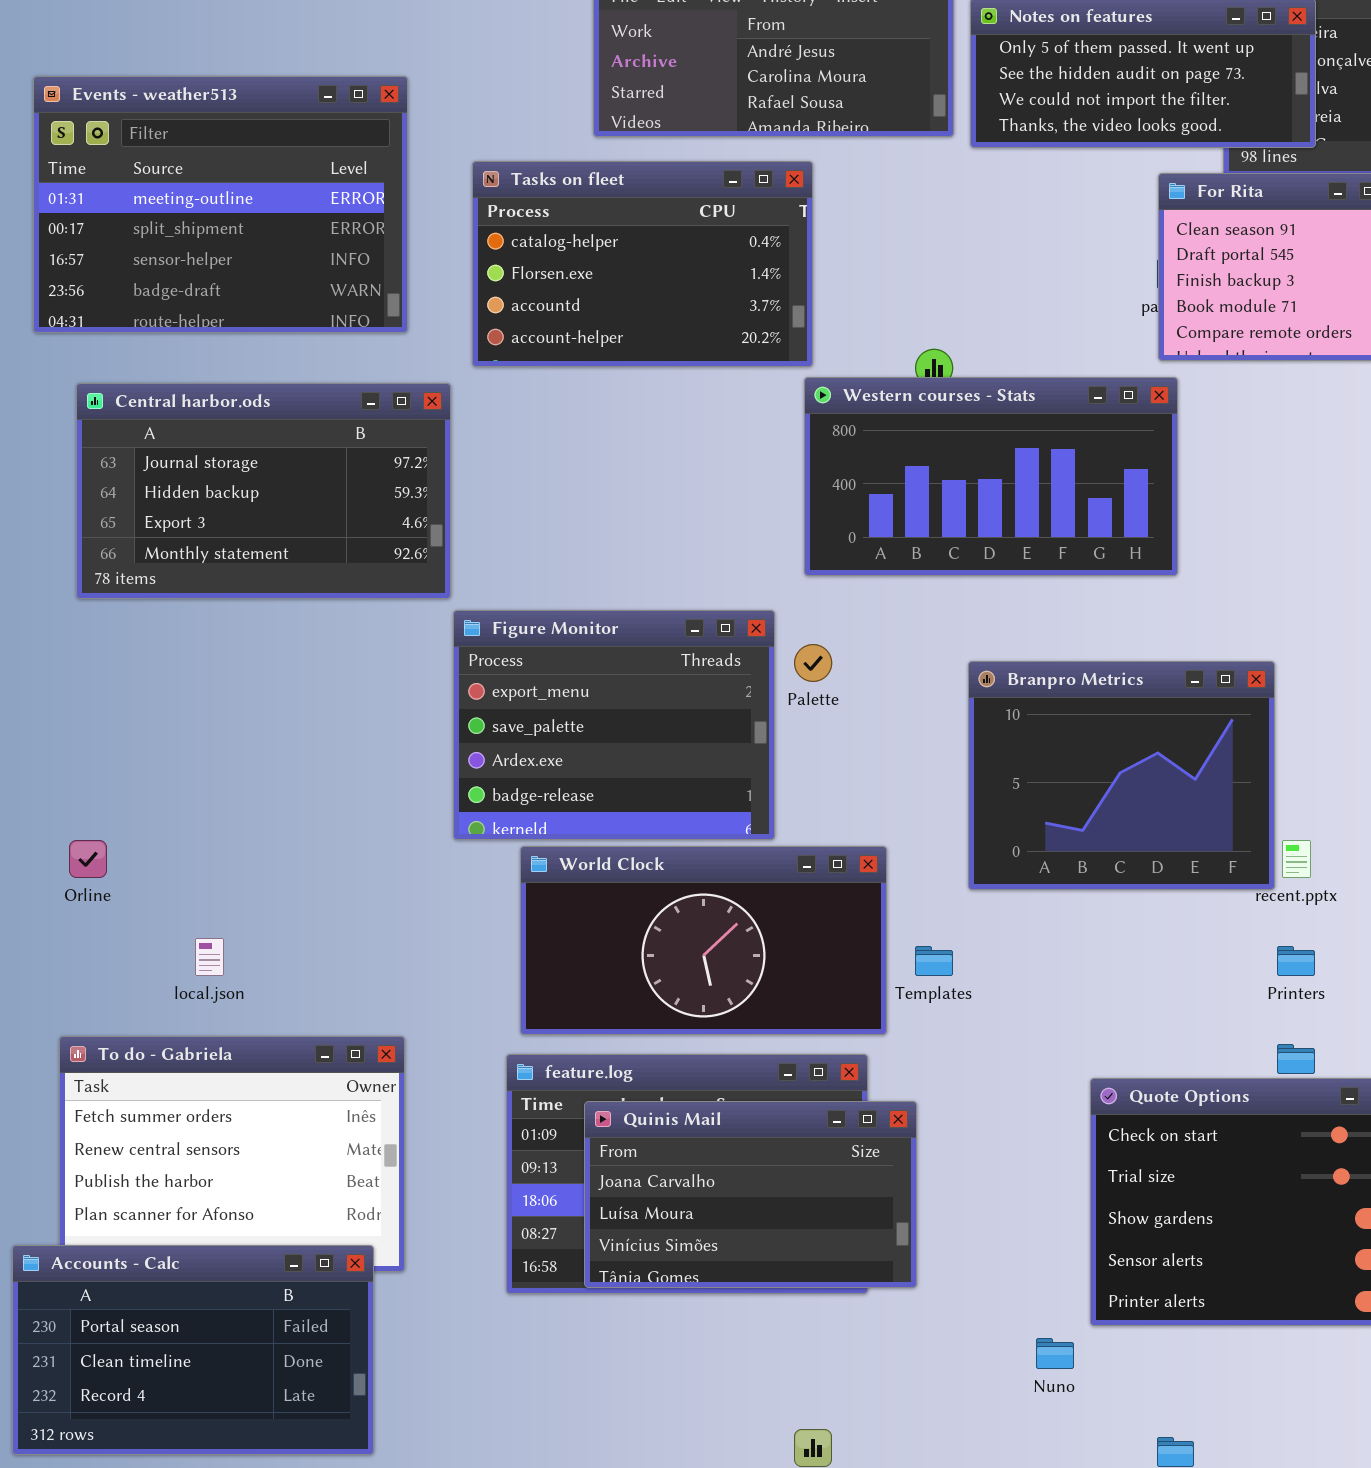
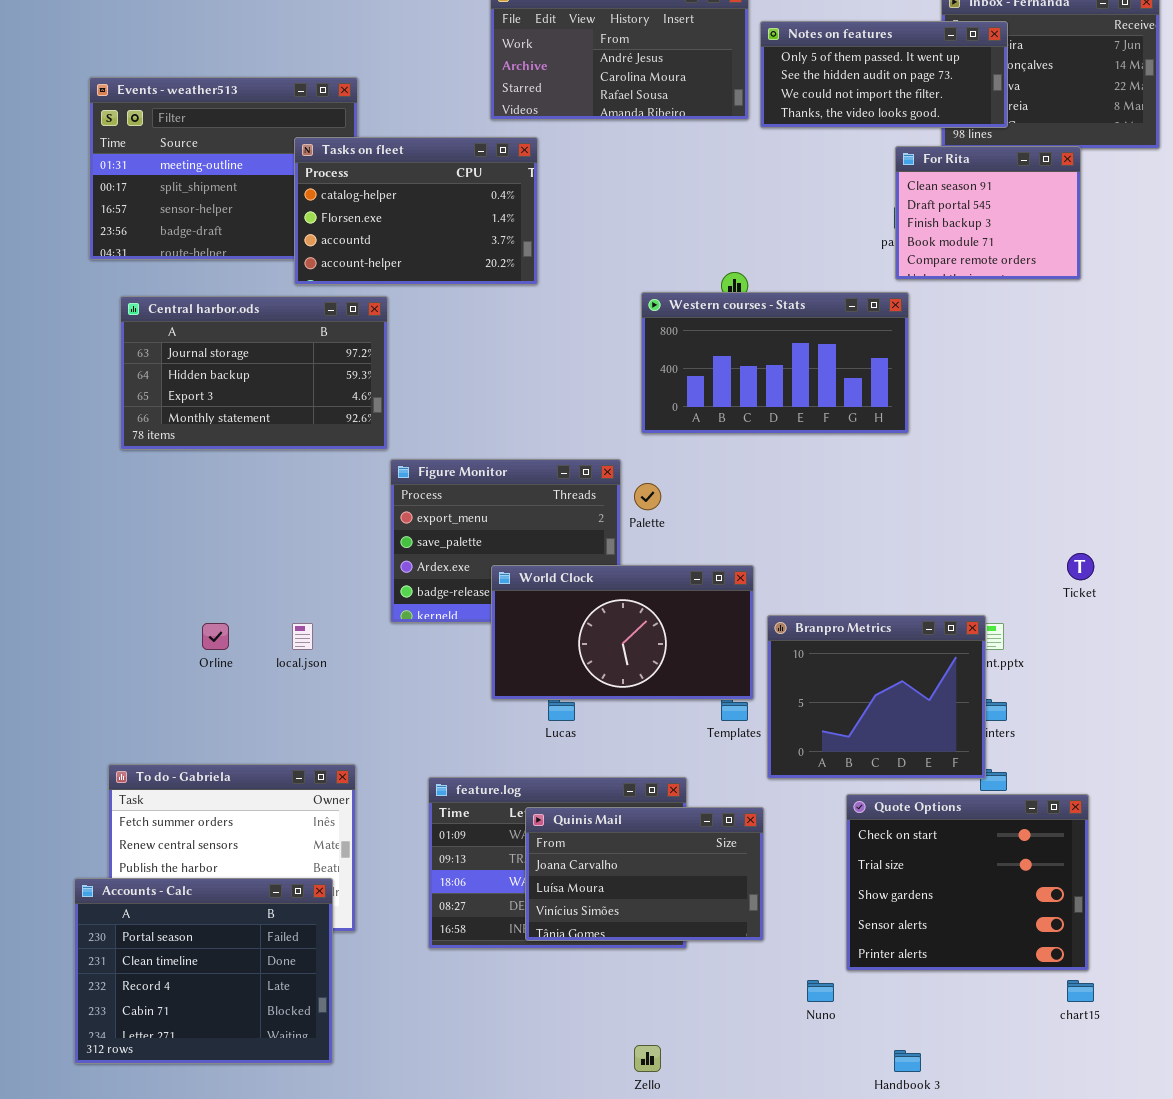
Tasks on fleet: [472,161,813,367] -> [294,137,538,285], moved
Branpro Metrics: [968,661,1275,890] -> [767,615,986,779], moved
Orline: [69,840,107,878] -> [202,623,229,650], moved
World Clock: [520,846,887,1035] -> [491,565,754,700], moved
local.json: [195,938,224,976] -> [292,623,313,650], moved
Quinis Mail: [584,1101,917,1288] -> [525,807,764,941], moved
Accounts - Calc: [12,1245,374,1455] -> [74,878,333,1064], resized

